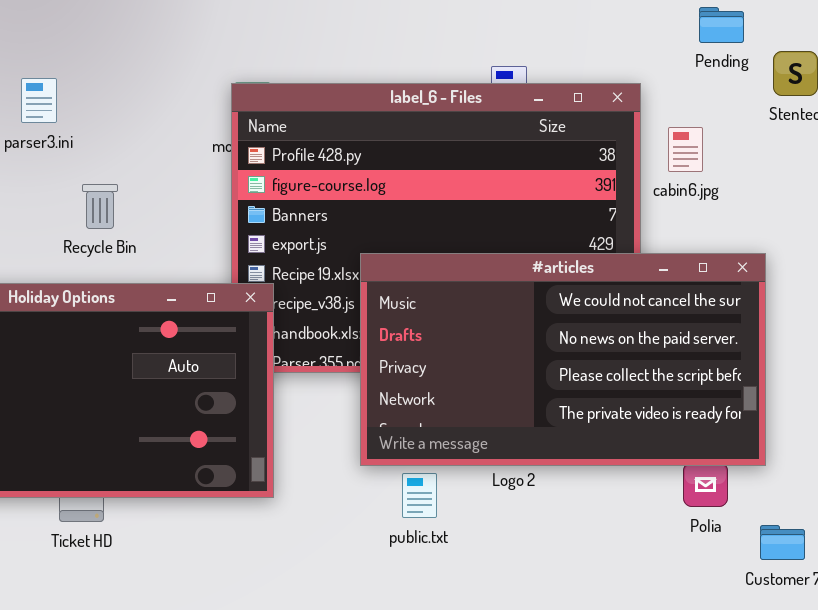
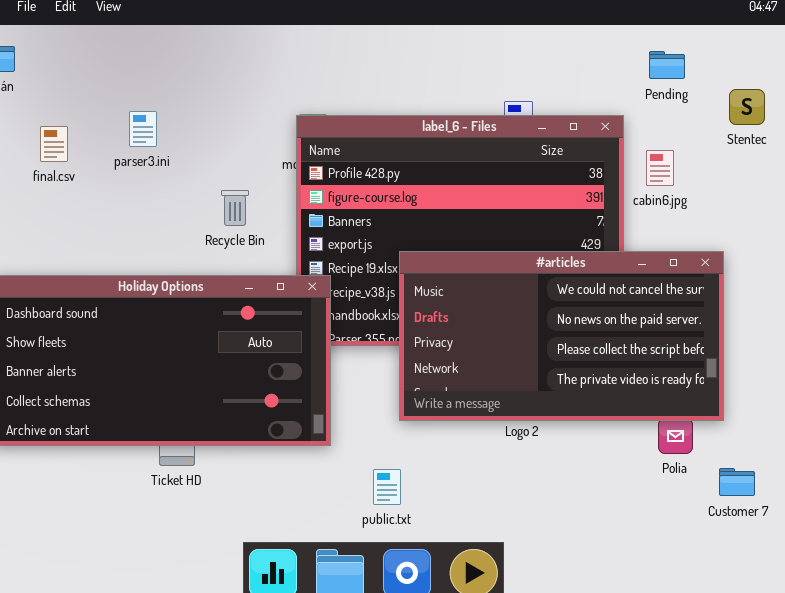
Pending: [699,7,744,43] -> [649,51,685,79], moved
Recycle Bin: [82,184,118,229] -> [221,190,249,226], moved
public.txt: [402,473,437,518] -> [373,469,401,505], moved

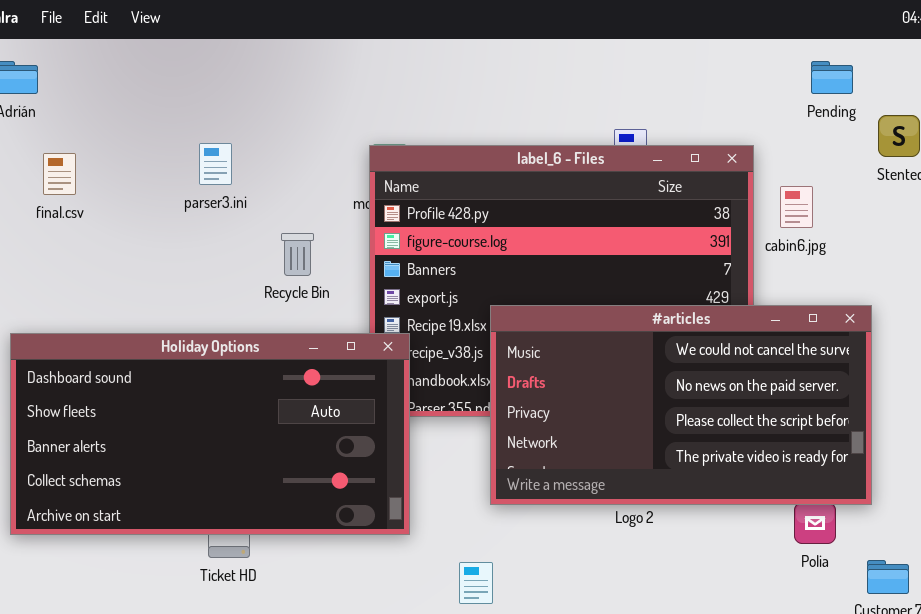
Pending: [649,51,685,79] -> [811,61,853,94], moved
parser3.ini: [129,111,157,147] -> [199,143,232,185], moved
final.csv: [40,126,68,162] -> [43,153,76,195], moved

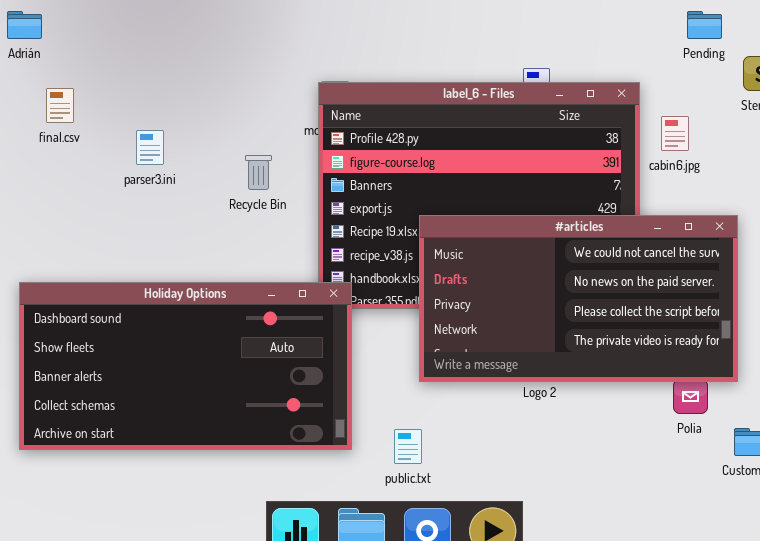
parser3.ini: [199,143,232,185] -> [136,130,164,165], moved
Holiday Options: [10,333,410,535] -> [19,282,352,450], moved

